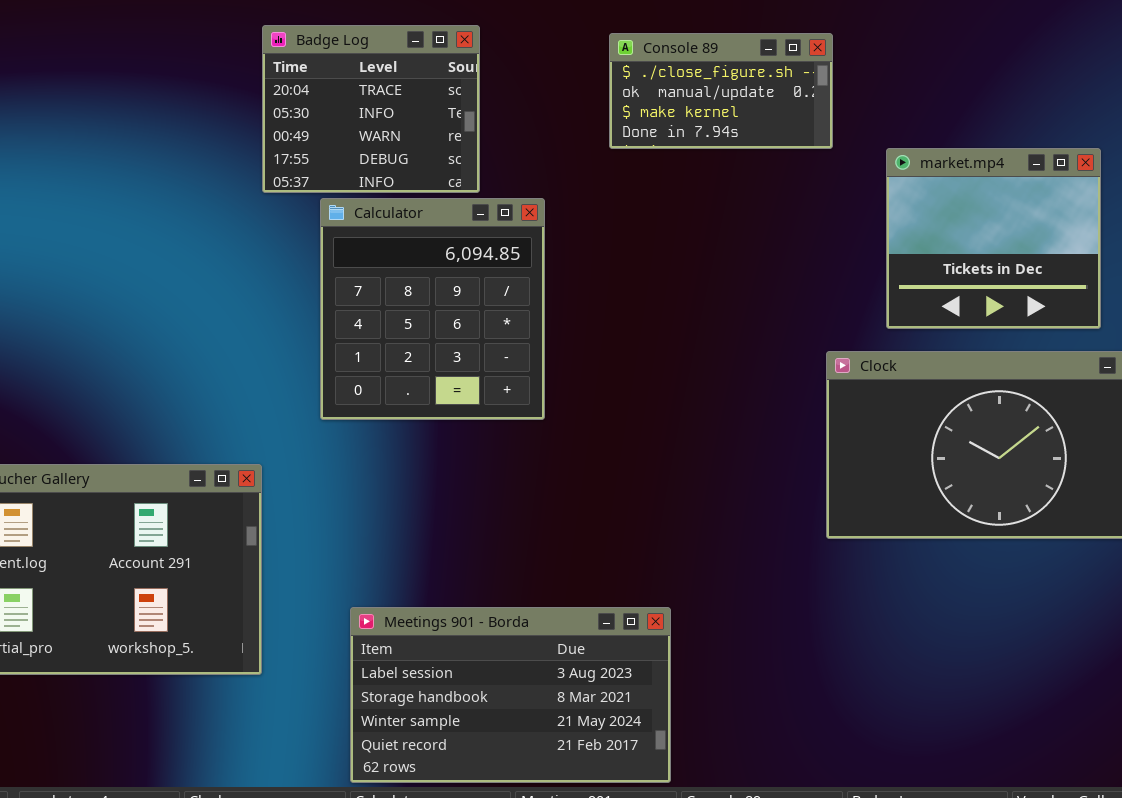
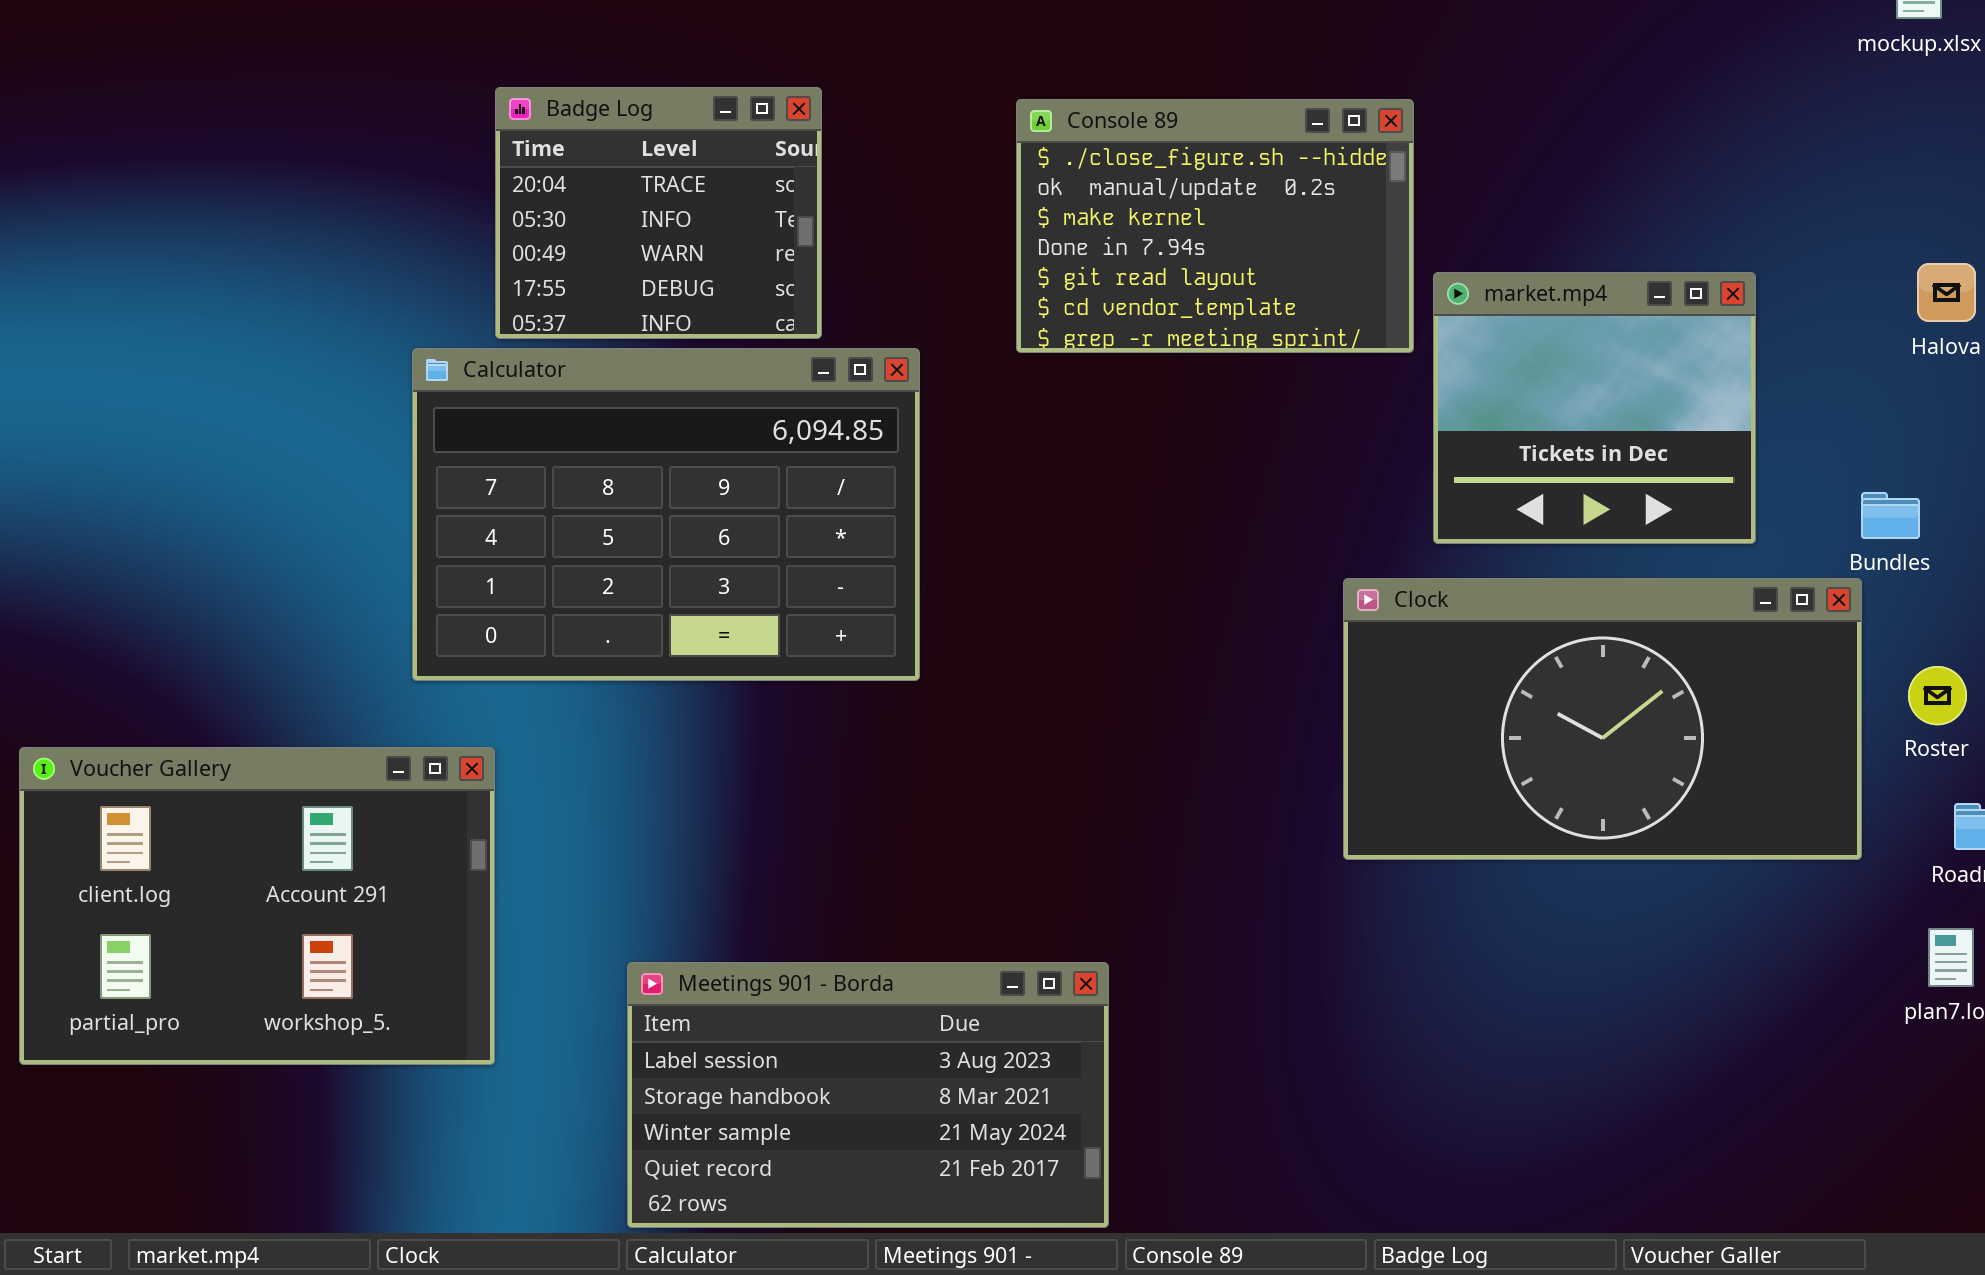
Console 89: [609,33,833,149] -> [1016,99,1414,353], resized
Calculator: [320,198,545,420] -> [412,348,920,681], resized

